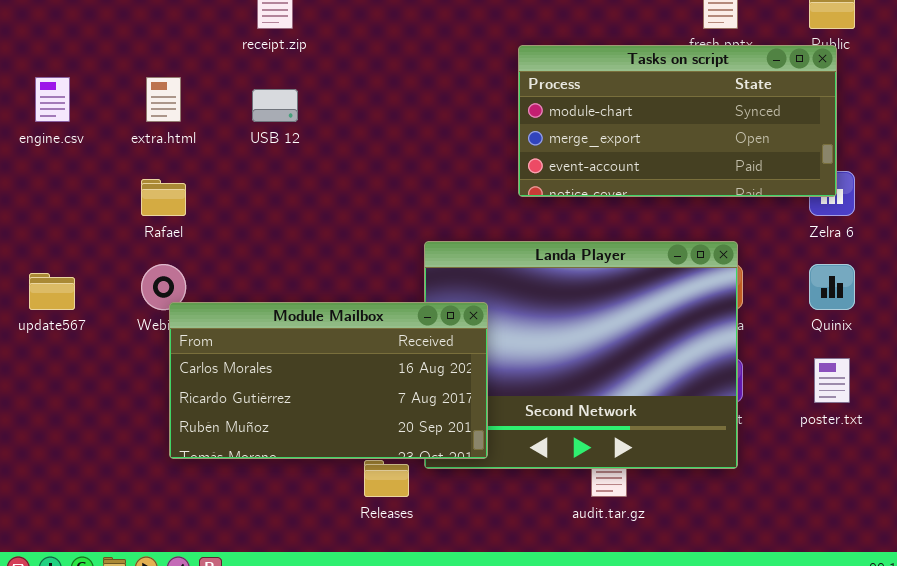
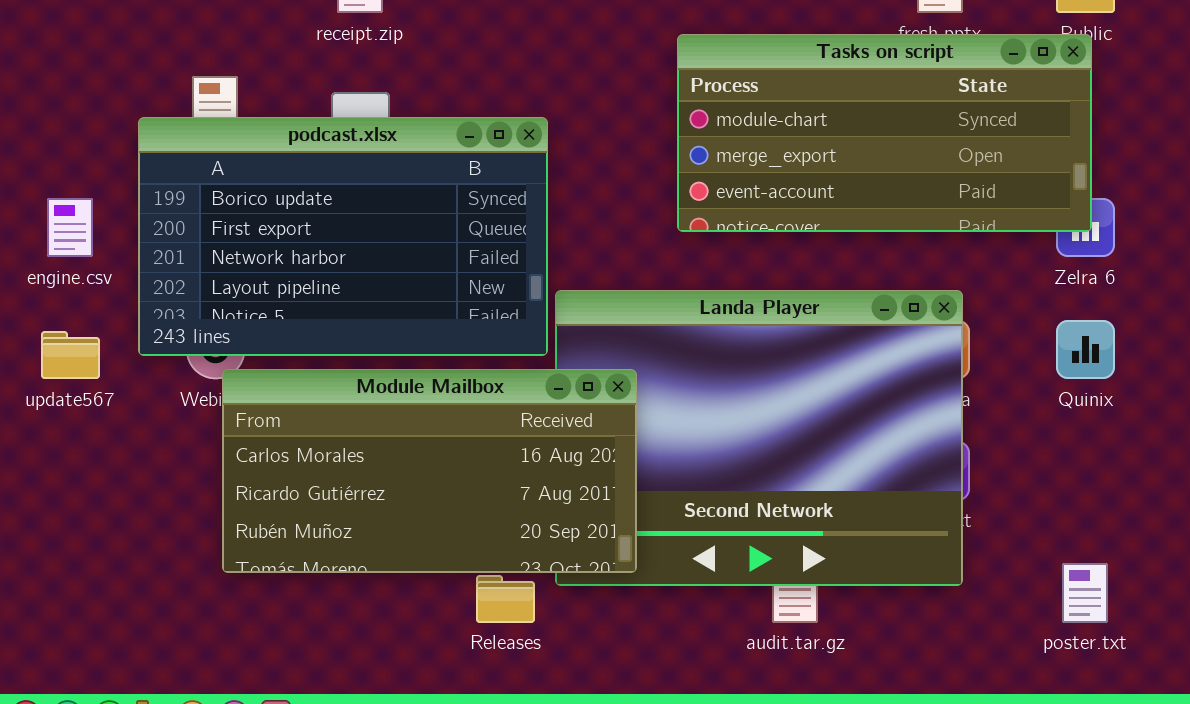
engine.csv: [35,77,70,122] -> [47,198,93,257], moved
podcast.xlsx: none -> [138,117,548,356], opened
poster.txt: [814,358,850,403] -> [1062,563,1108,623], moved

